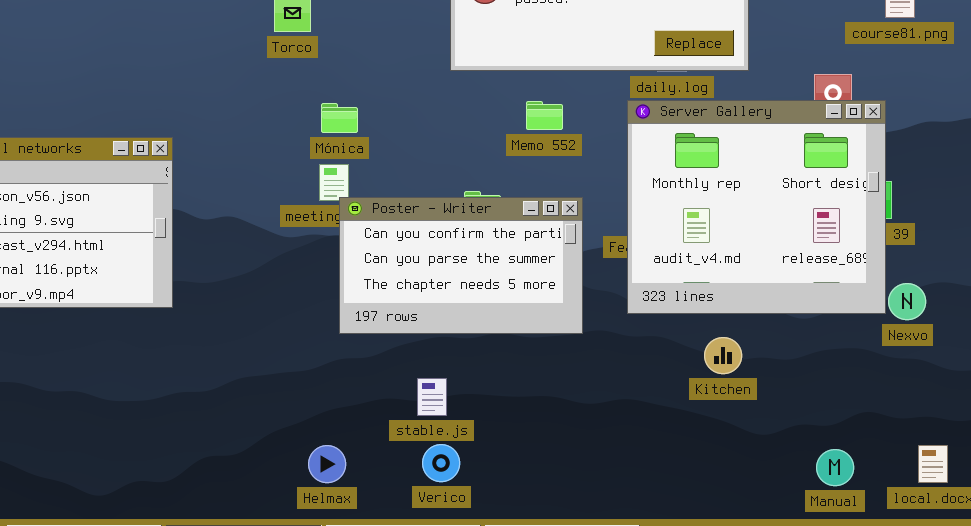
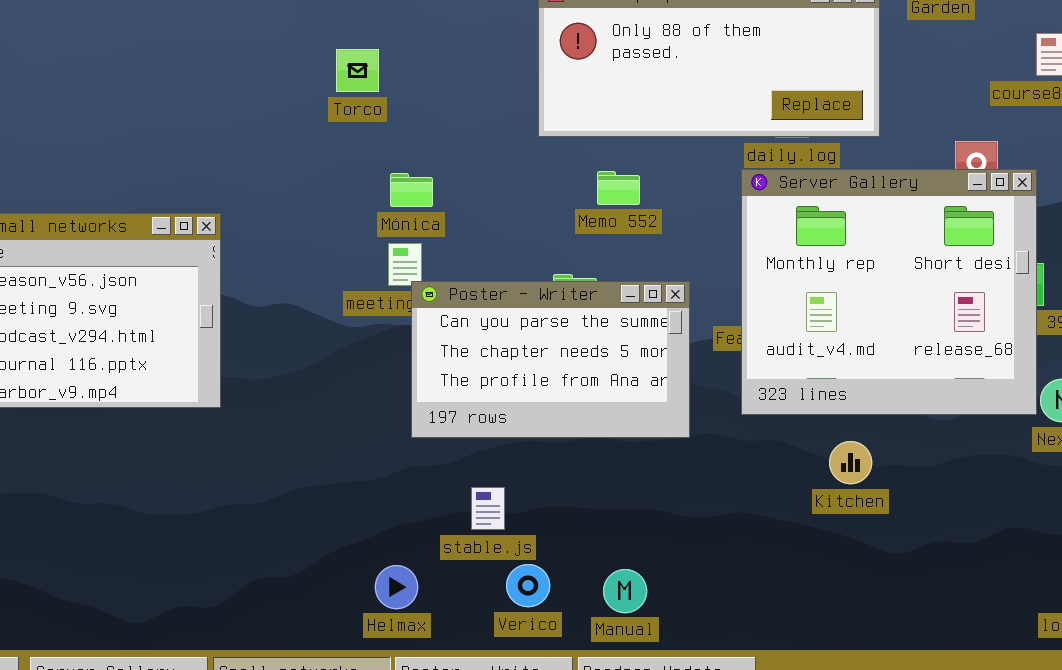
Memo 552: [526,101,563,130] -> [597,171,640,205], moved
Poster - Writer: [339,197,583,334] -> [411,281,690,438], scrolled down 1 row
stable.js: [417,378,447,416] -> [471,487,505,530], moved
Manual: [816,449,854,486] -> [603,569,647,613], moved

